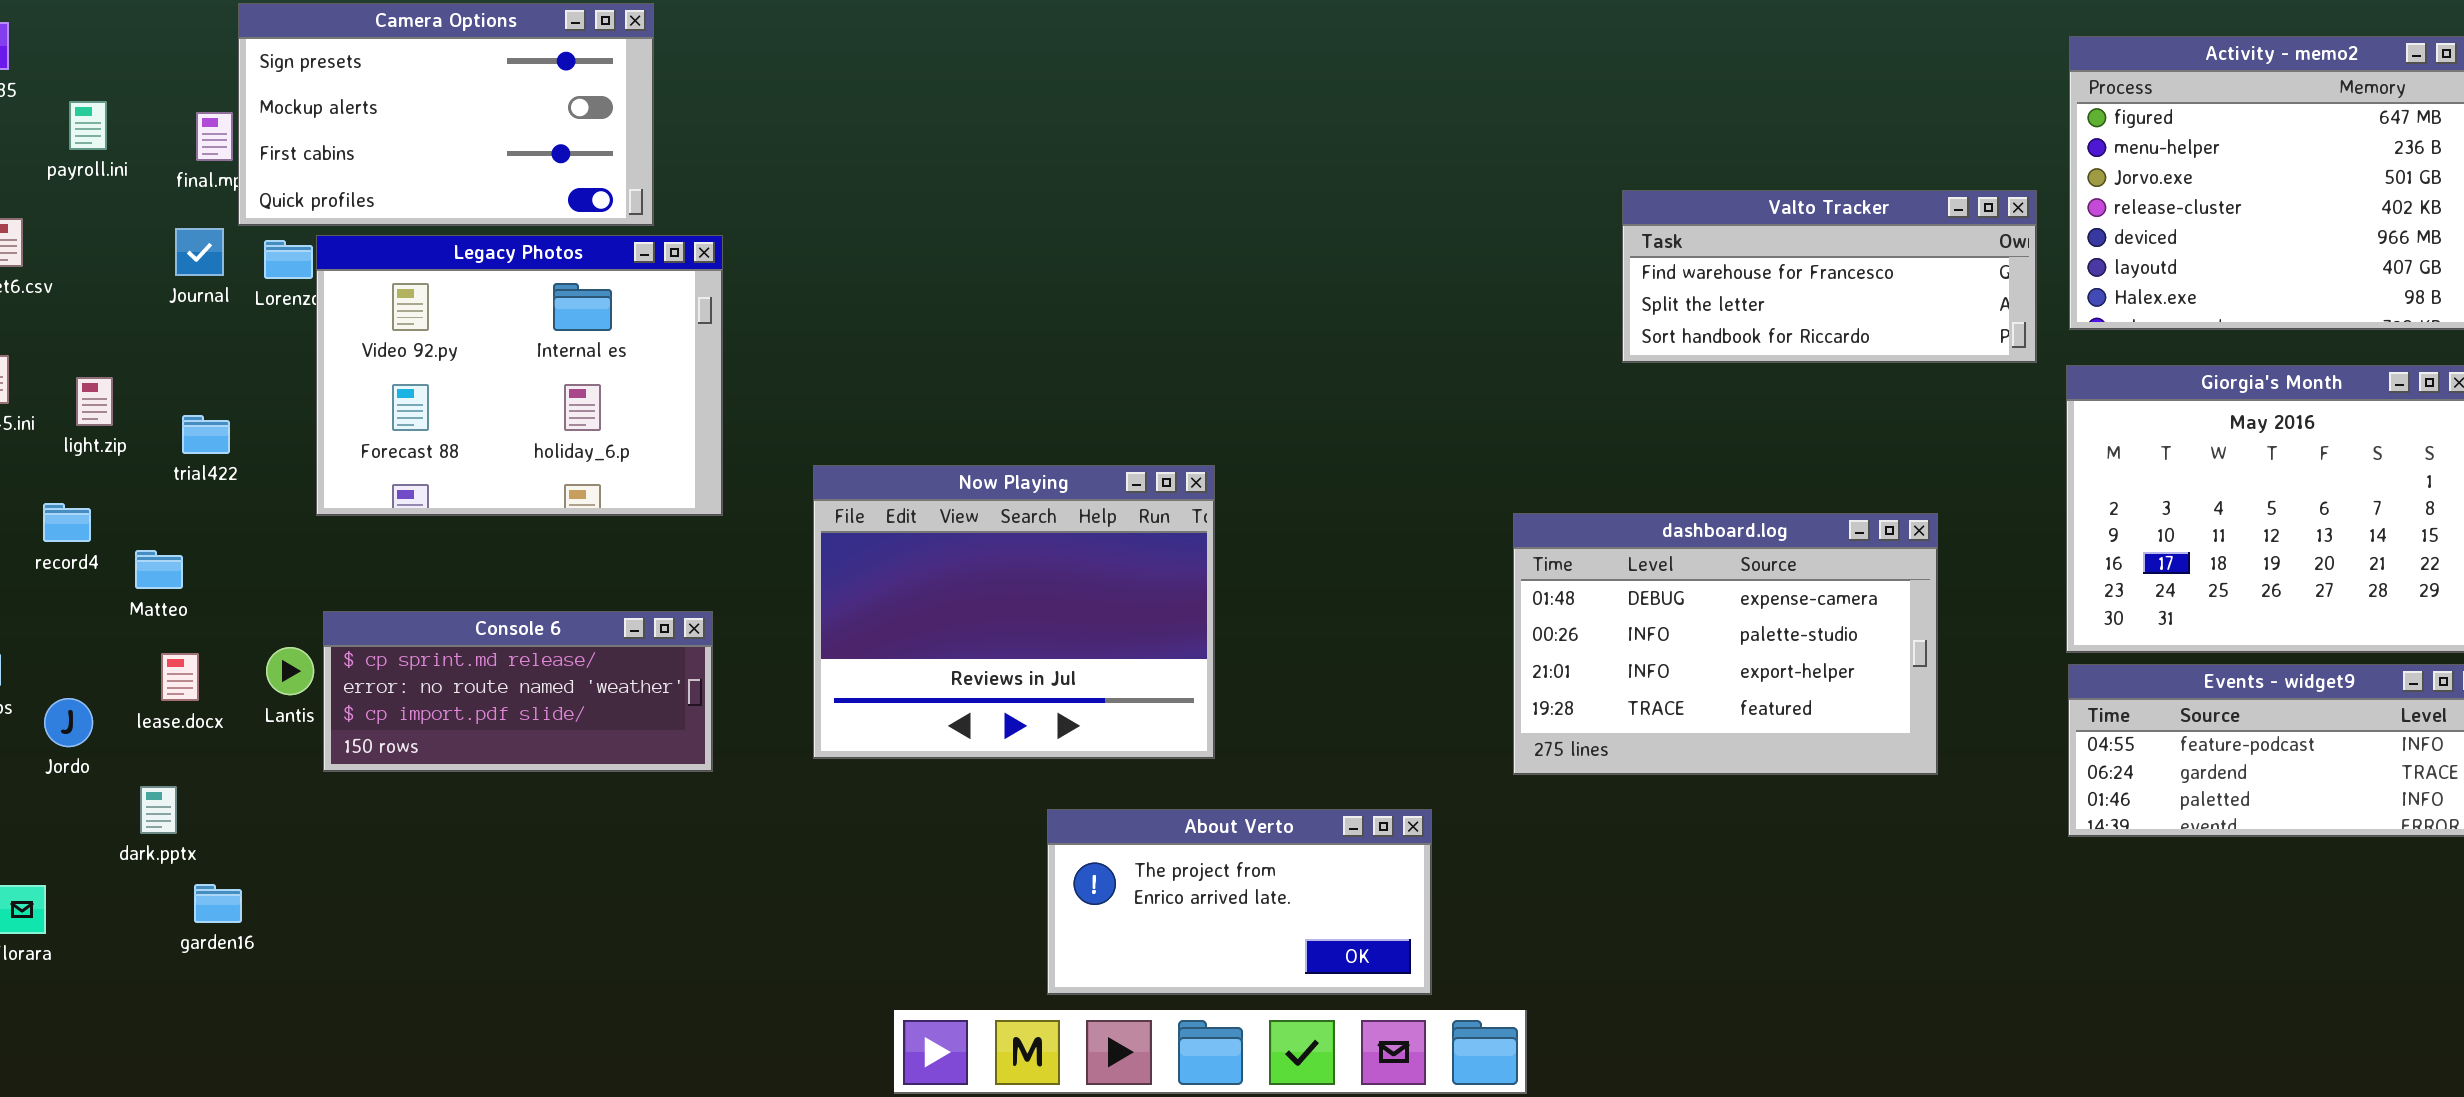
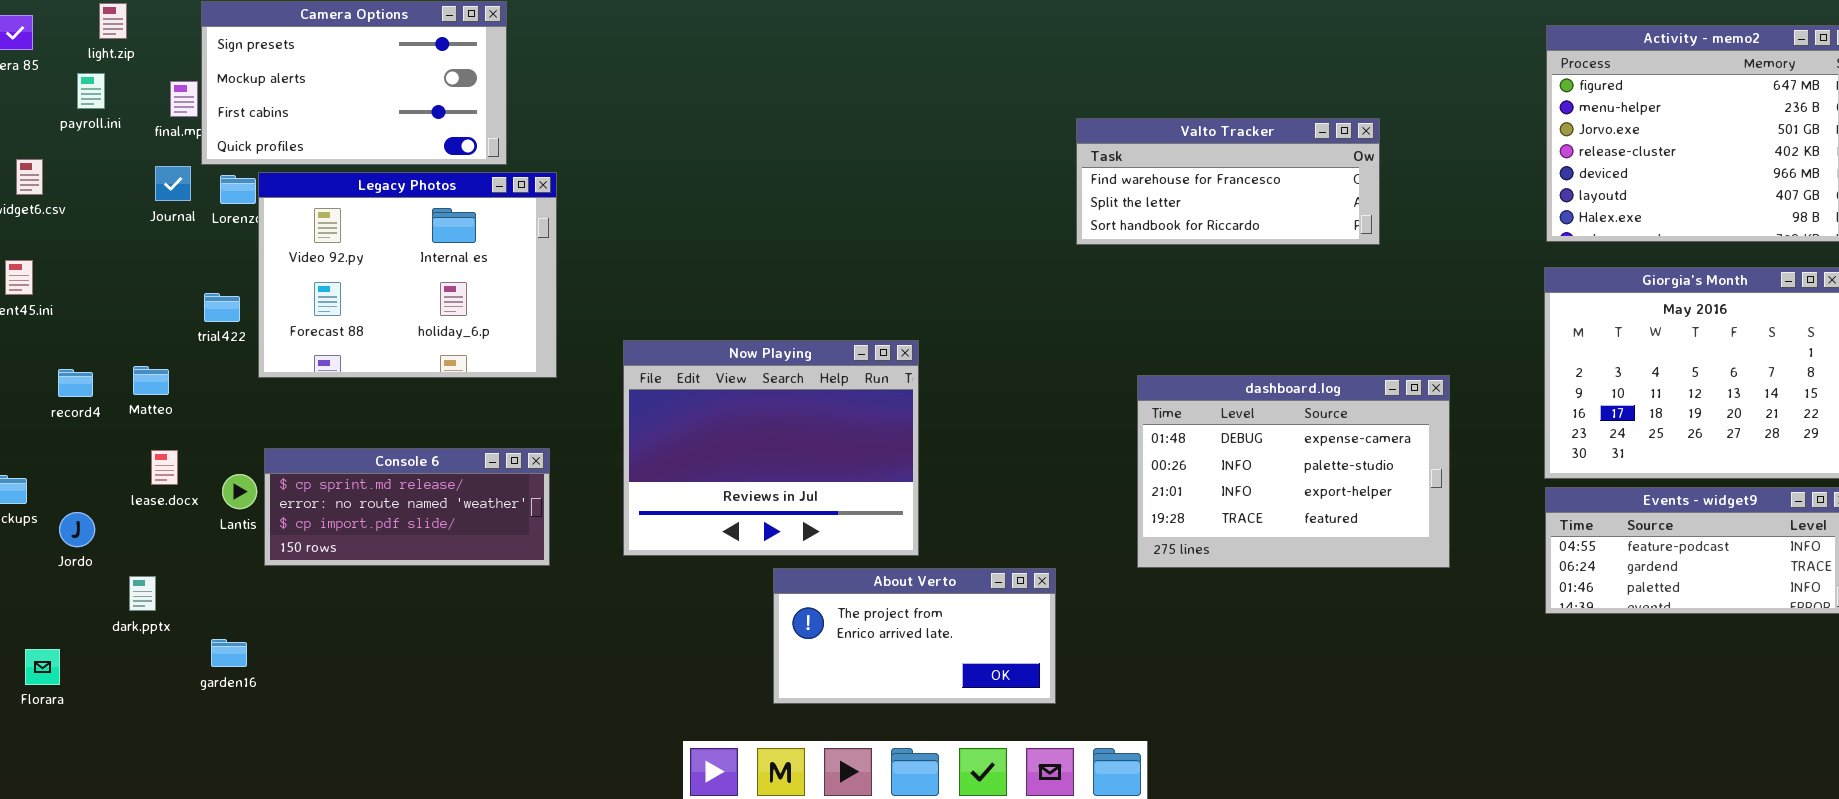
Valto Tracker: [1622,190,2037,363] -> [1076,118,1380,245], moved
light.zip: [76,377,113,426] -> [99,3,127,39], moved
trial422: [182,415,230,454] -> [204,293,240,322], moved
Matteo: [135,550,183,589] -> [133,366,169,395], moved
lease.docx: [161,653,199,701] -> [151,450,178,485], moved
About Verto: [1047,809,1432,995] -> [773,568,1056,704], moved
garden16: [194,884,242,923] -> [211,639,247,667], moved

